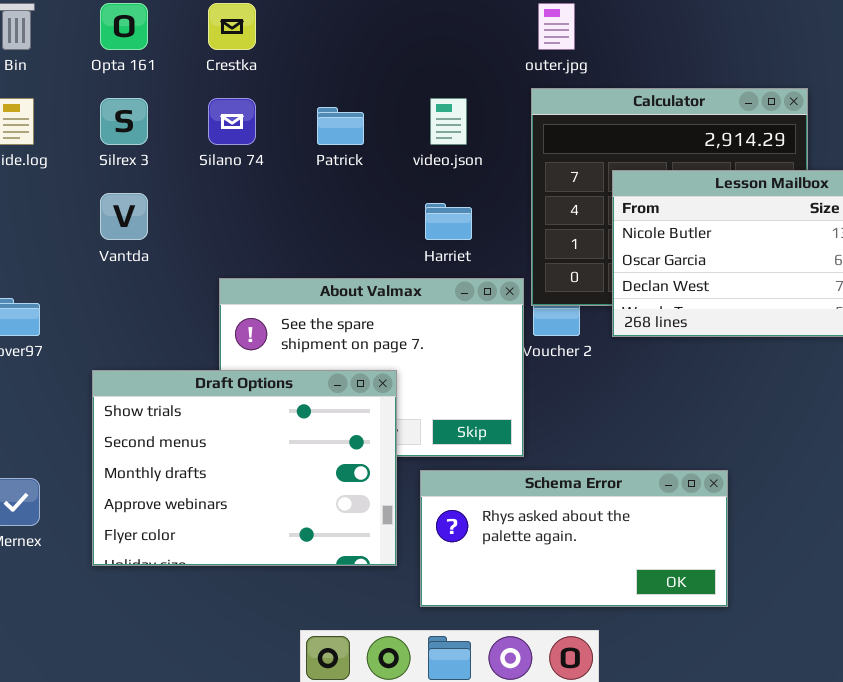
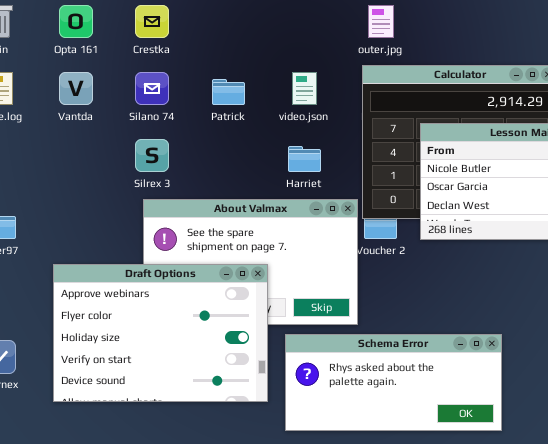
Silrex 3: [100,98,148,145] -> [135,139,169,172], moved
Vantda: [100,193,148,240] -> [59,72,93,105], moved
Draft Options: [92,370,397,566] -> [53,264,268,402], scrolled down 3 rows

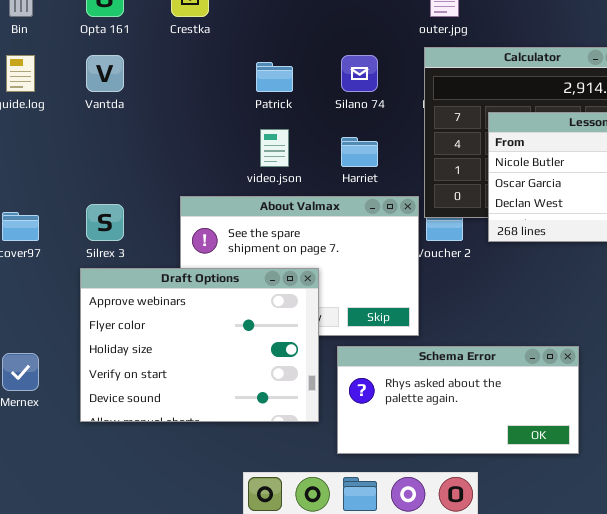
Silano 74: [135,72,169,105] -> [341,55,378,92], moved
video.json: [292,72,317,105] -> [260,129,289,167], moved
Silrex 3: [135,139,169,172] -> [86,204,124,241], moved

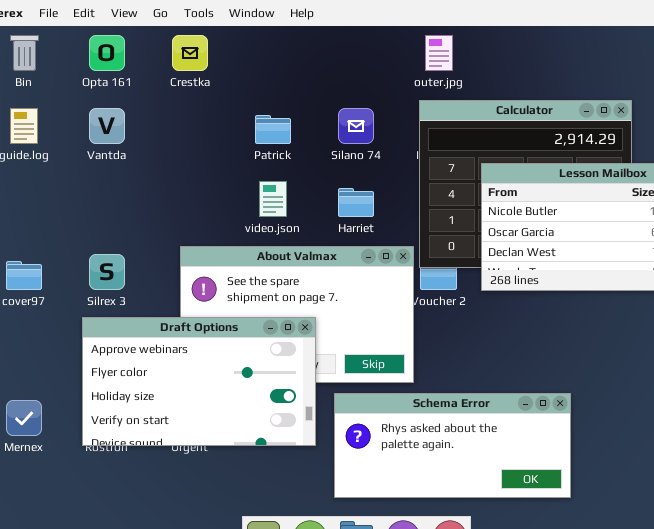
Draft Options: [80,268,319,422] -> [82,317,316,446], resized

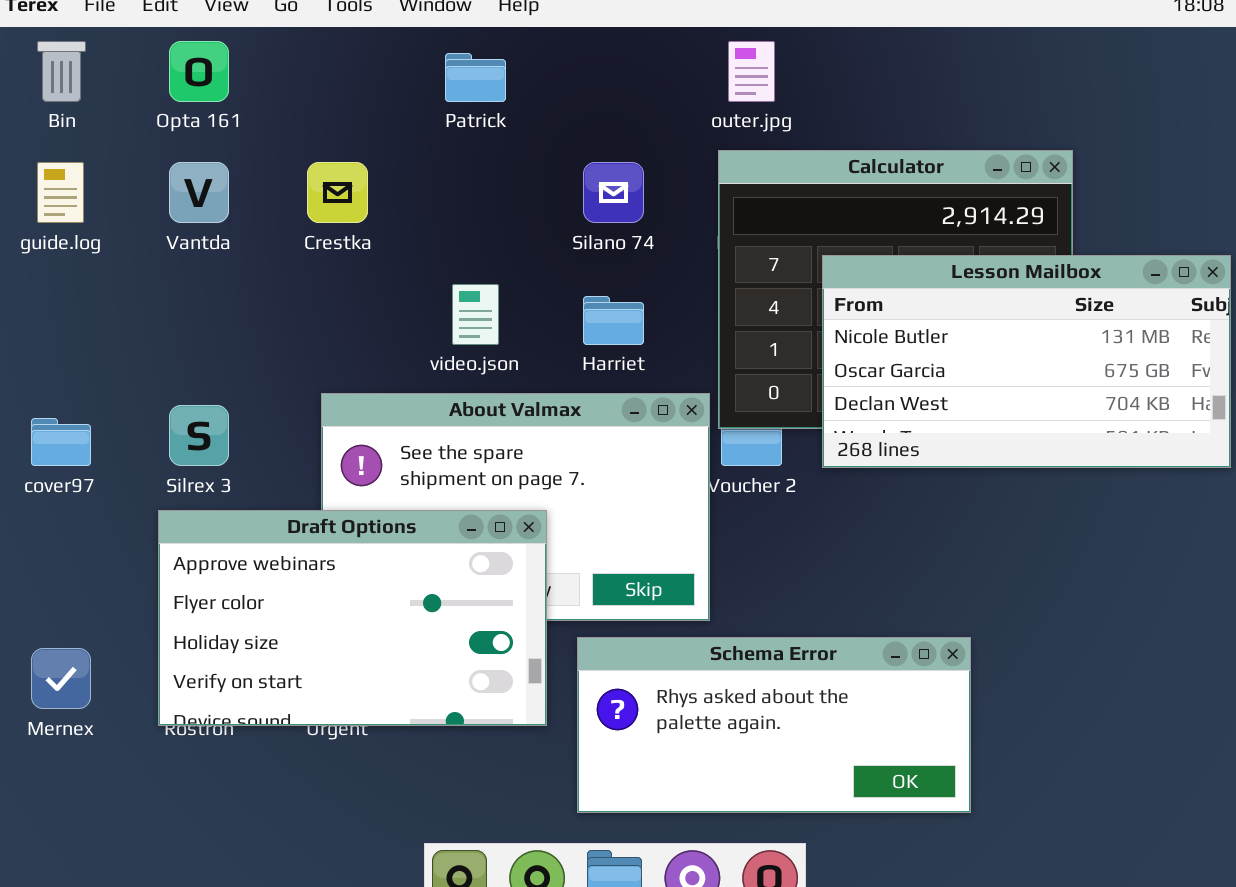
Crestka: [172,35,208,71] -> [307,162,368,223], moved
Patrick: [255,115,291,144] -> [445,53,506,102], moved

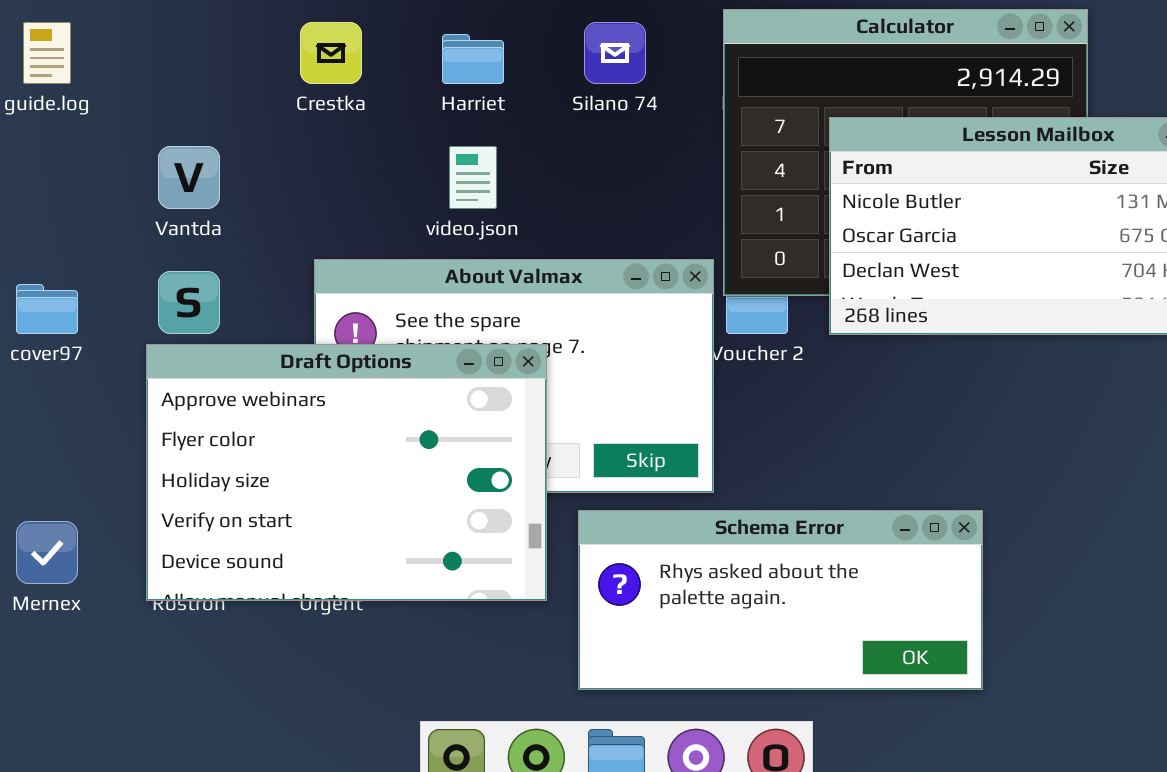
Vantda: [169,162,229,223] -> [158,146,220,209], moved
Harriet: [583,296,644,345] -> [442,34,504,84], moved
Draft Options: [158,510,547,726] -> [146,344,547,601], resized

